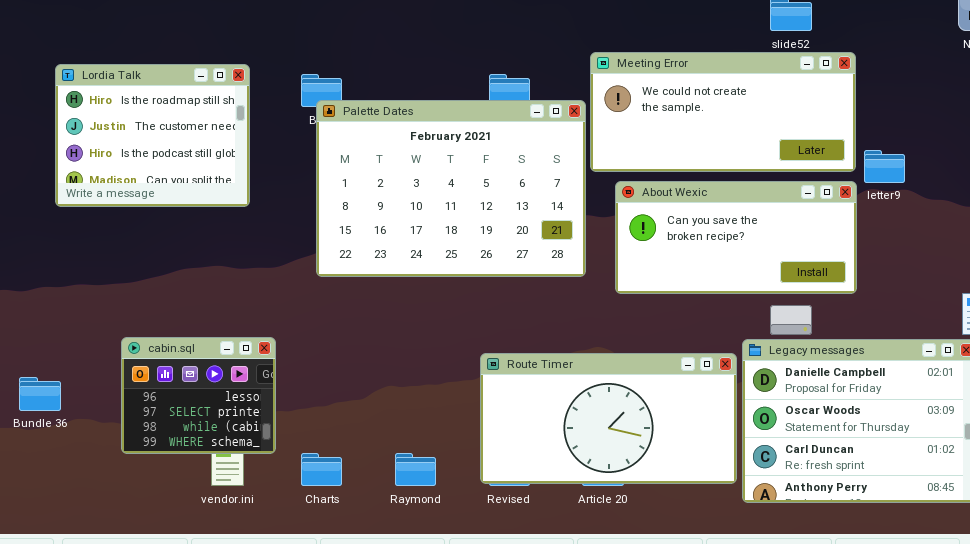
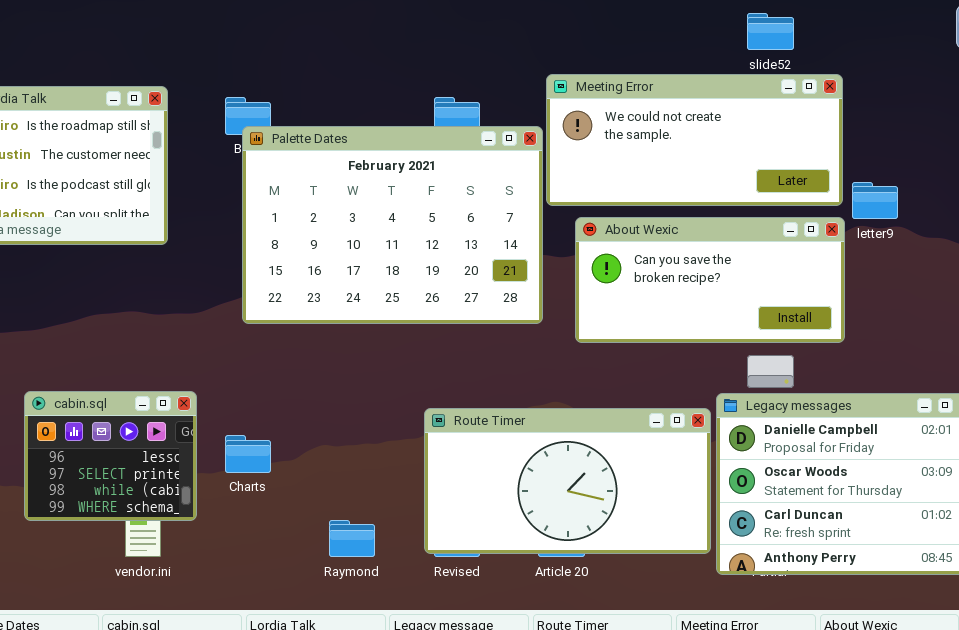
Charts: [301,453,342,486] -> [225,435,271,473], moved

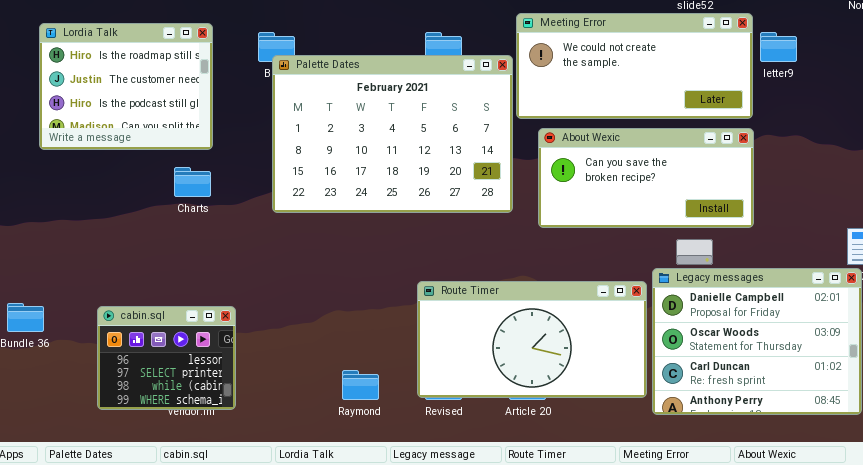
letter9: [852,182,898,219] -> [760,32,797,62], moved
cabin.sql: [24,391,197,521] -> [97,306,236,410], moved
Charts: [225,435,271,473] -> [174,167,211,197], moved

